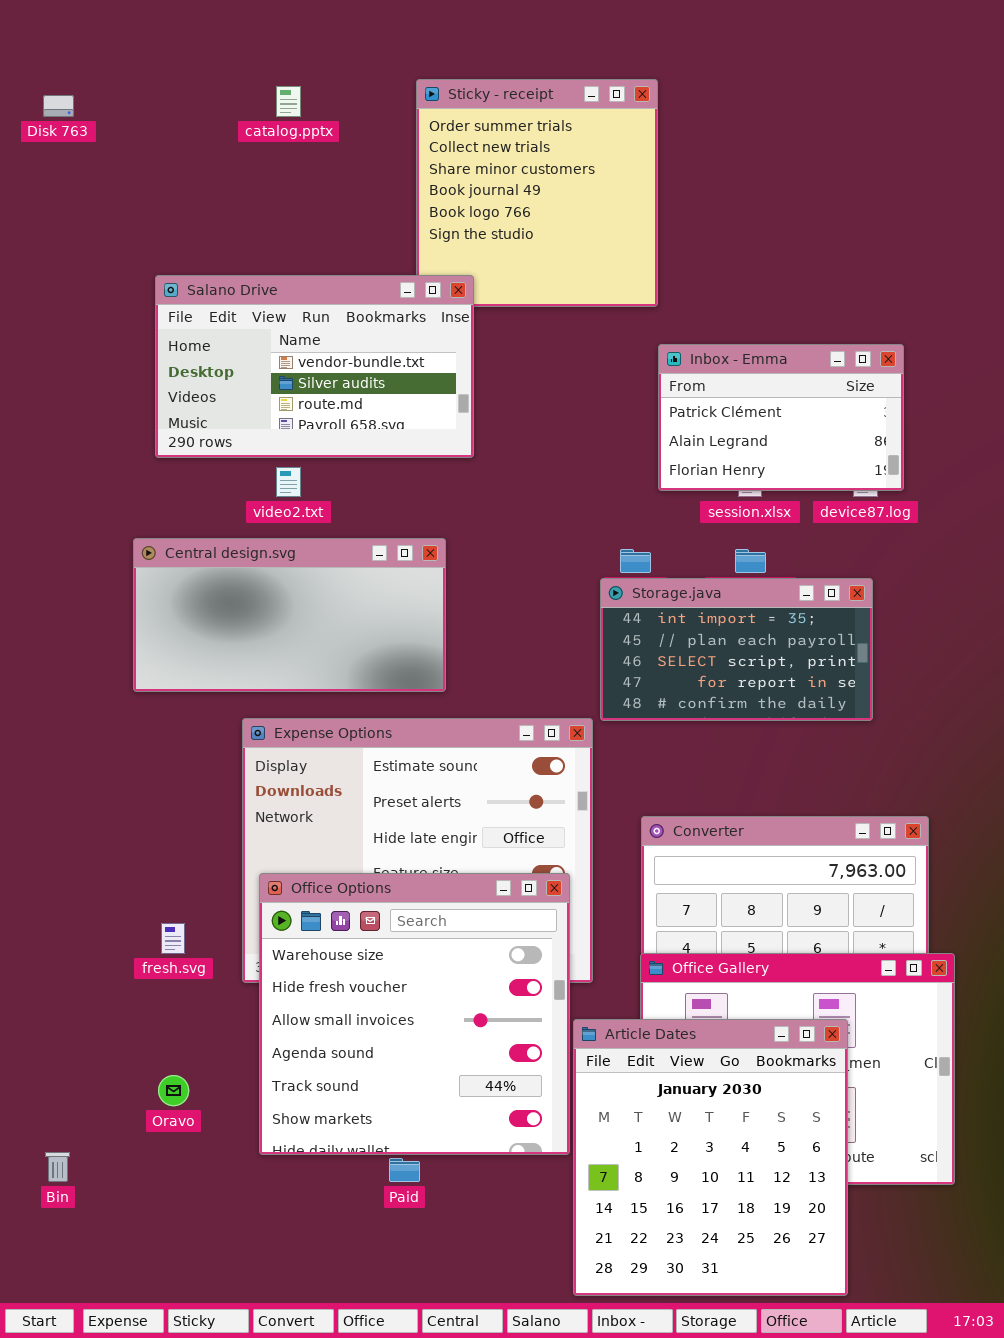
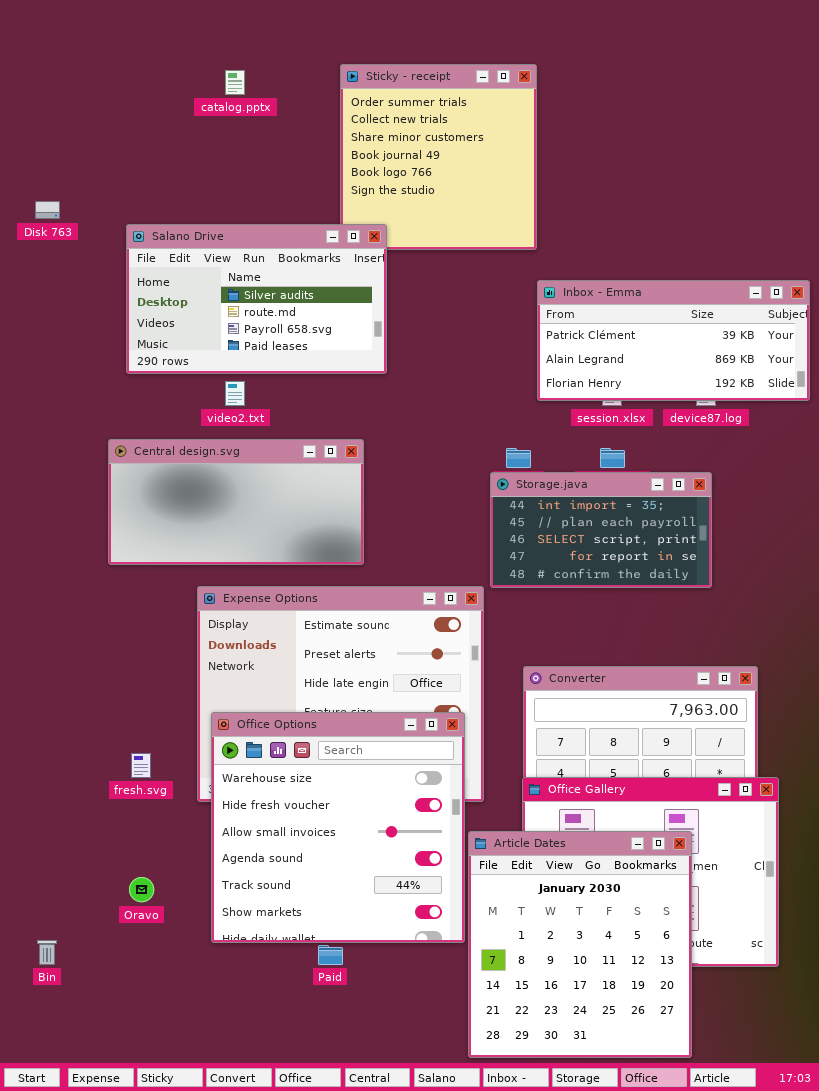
Disk 763: [43,95,74,117] -> [35,201,60,219], moved
Salano Drive: [155,275,474,458] -> [126,224,387,374], scrolled down 1 row
Inbox - Emma: [658,344,904,491] -> [537,280,810,401], resized

